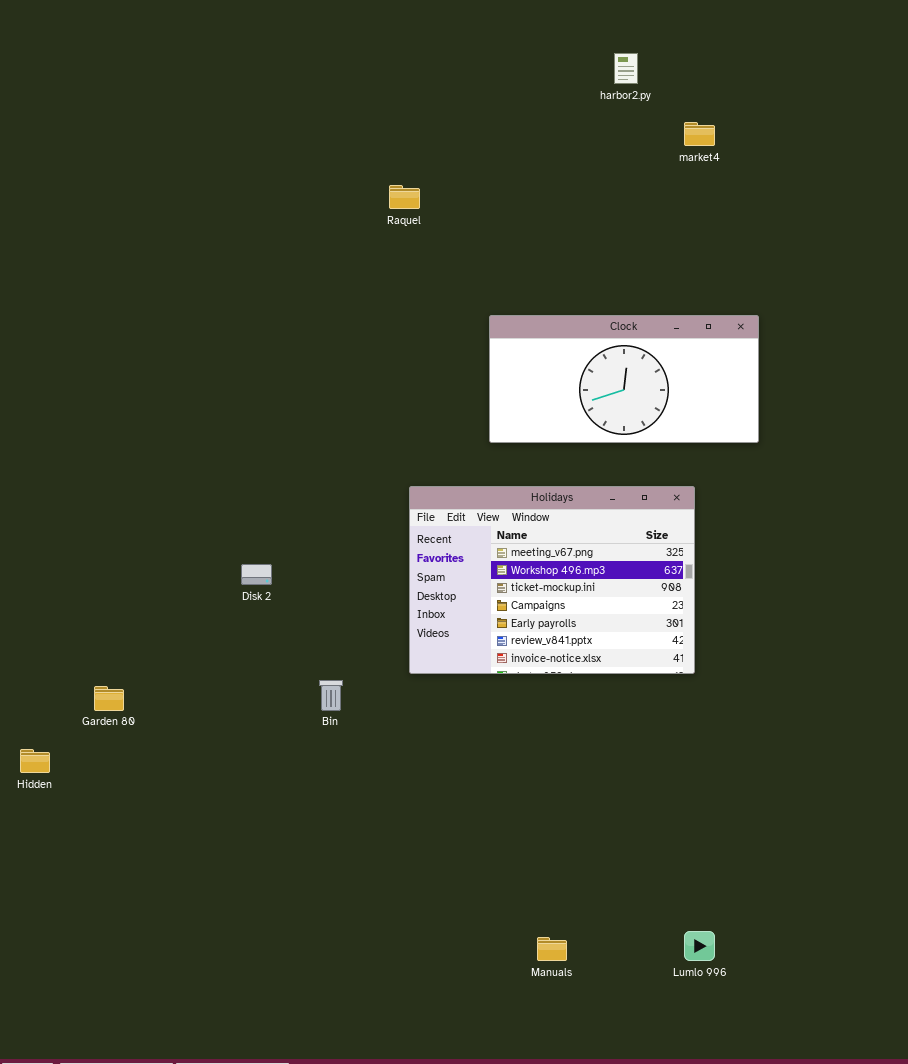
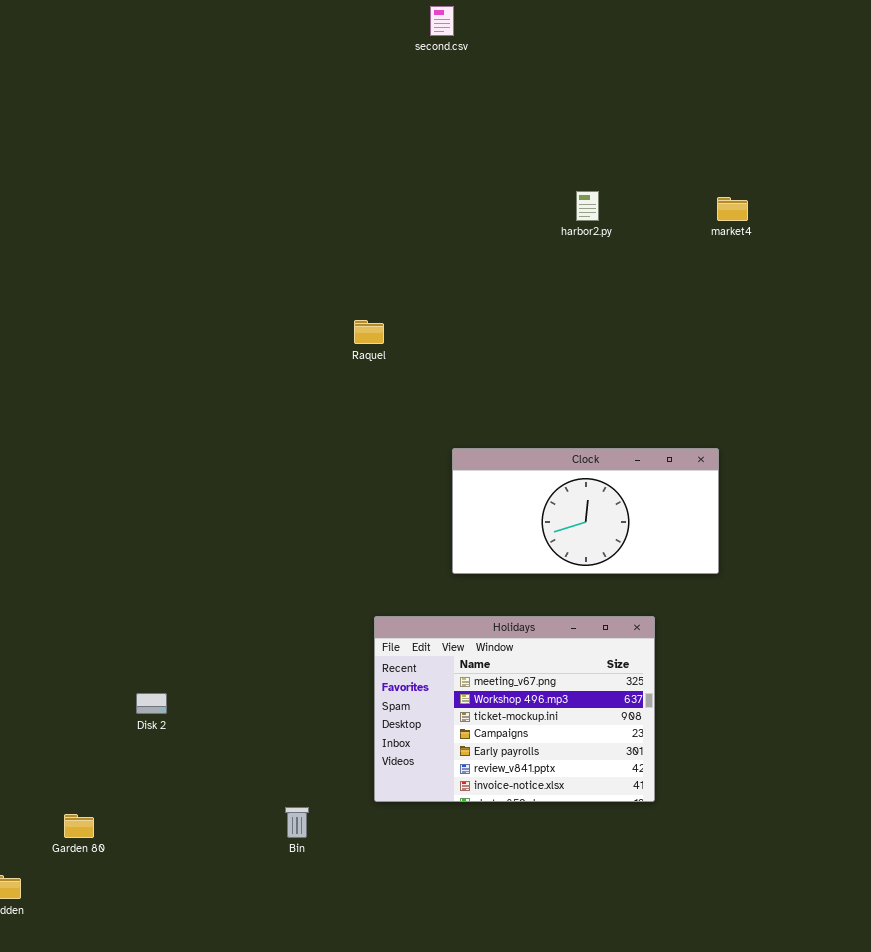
market4: [684,122,715,146] -> [717,197,748,221], moved
Disk 2: [241,564,272,585] -> [136,693,167,714], moved

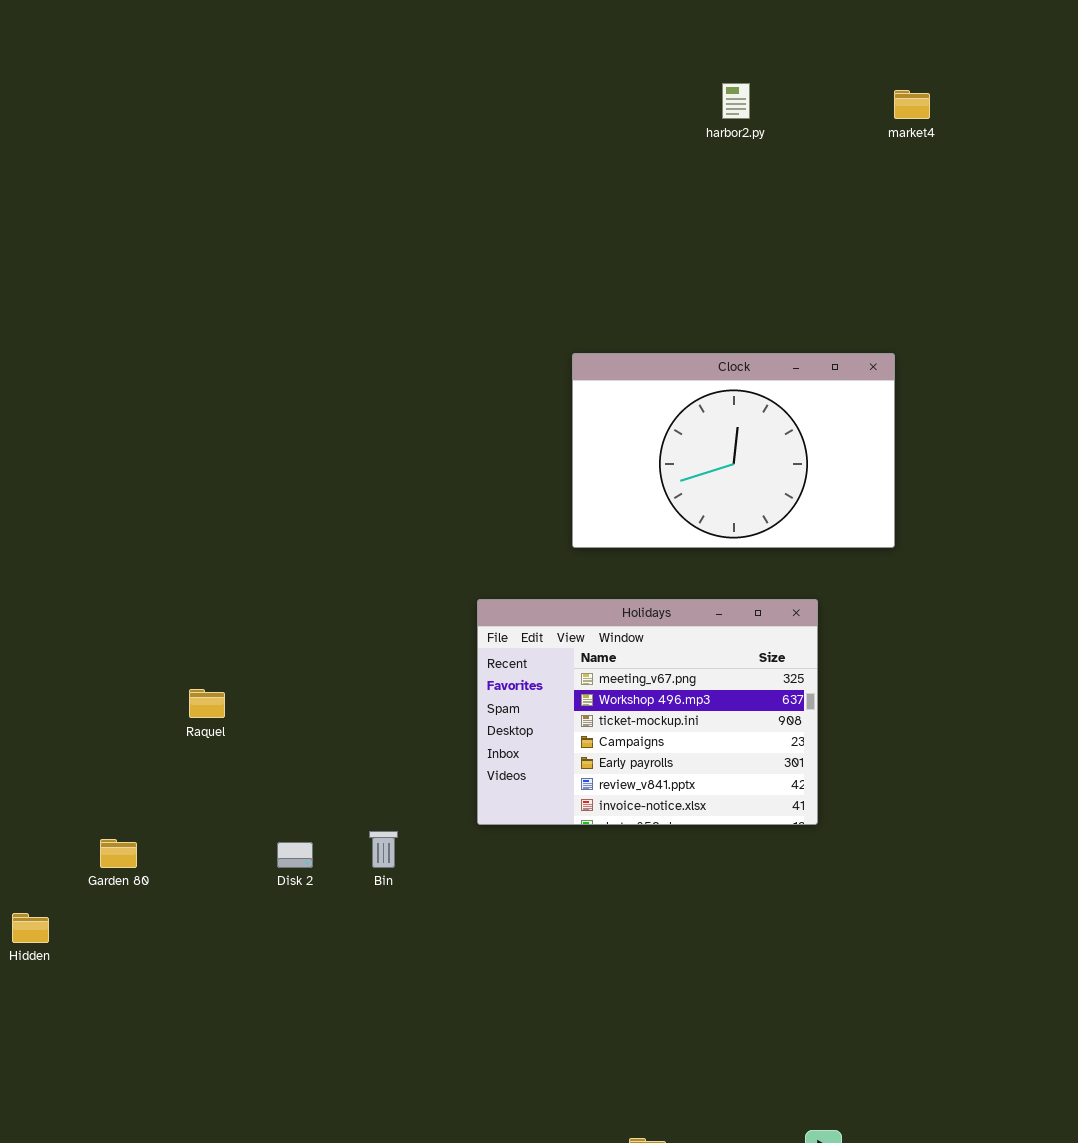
Raquel: [354,320,384,344] -> [189,689,225,718], moved
Clock: [452,448,719,574] -> [572,353,895,548], resized
Disk 2: [136,693,167,714] -> [277,842,313,868], moved

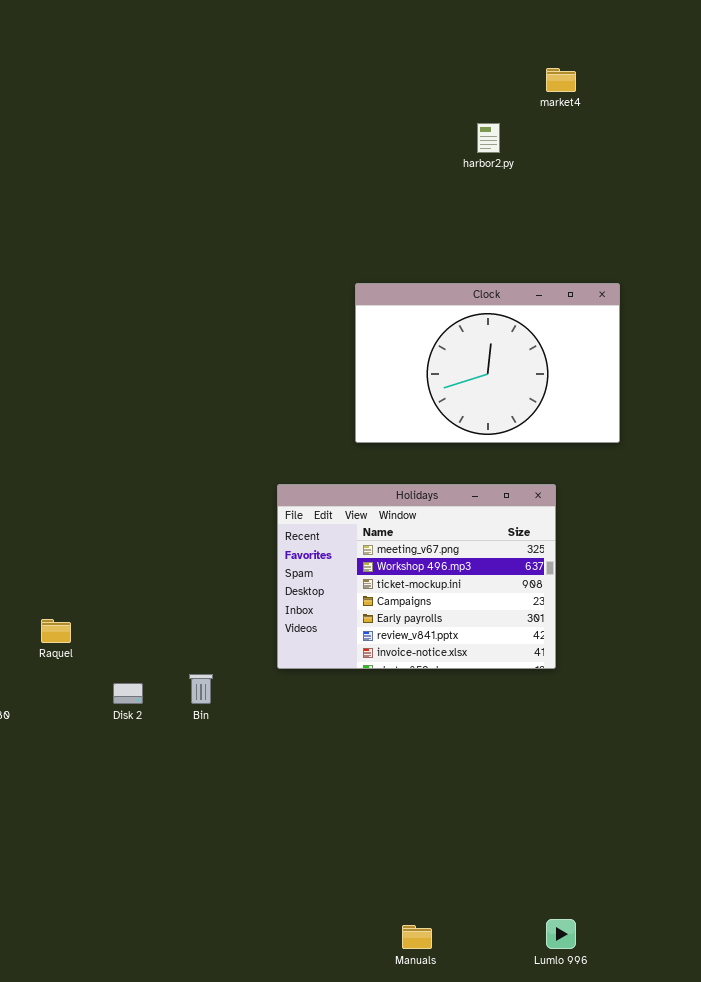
harbor2.py: [722,83,750,119] -> [477,123,500,153], moved
market4: [894,90,930,119] -> [546,68,576,92], moved
Raquel: [189,689,225,718] -> [41,619,71,643], moved

